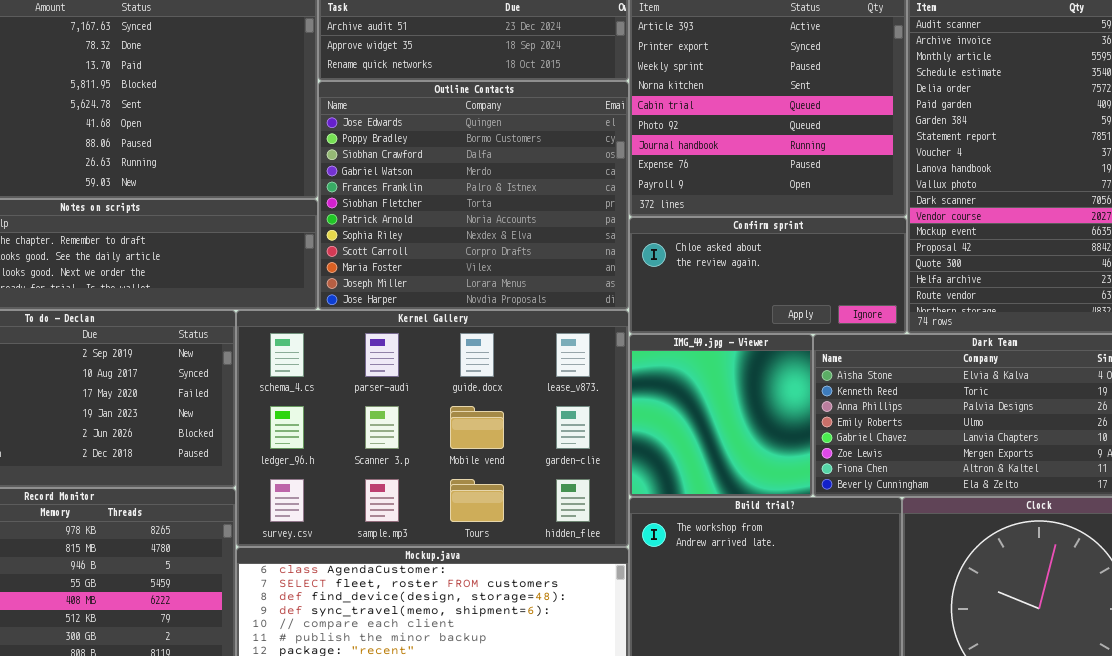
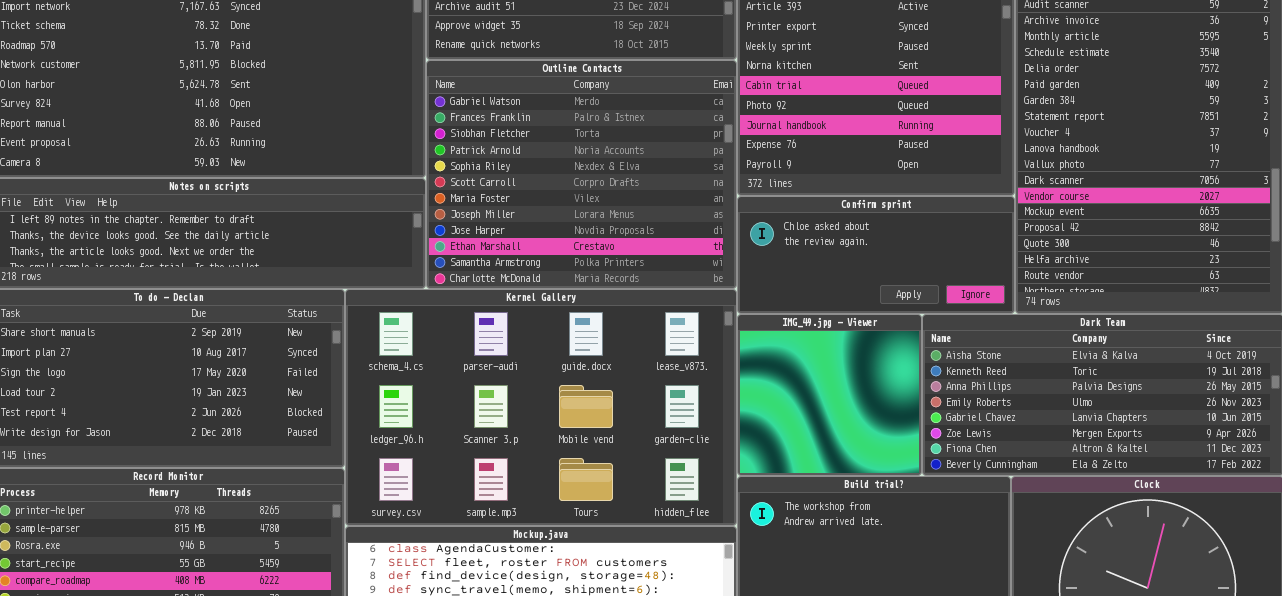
Outline Contacts: [318,81,629,310] -> [426,60,737,289], scrolled down 3 rows

